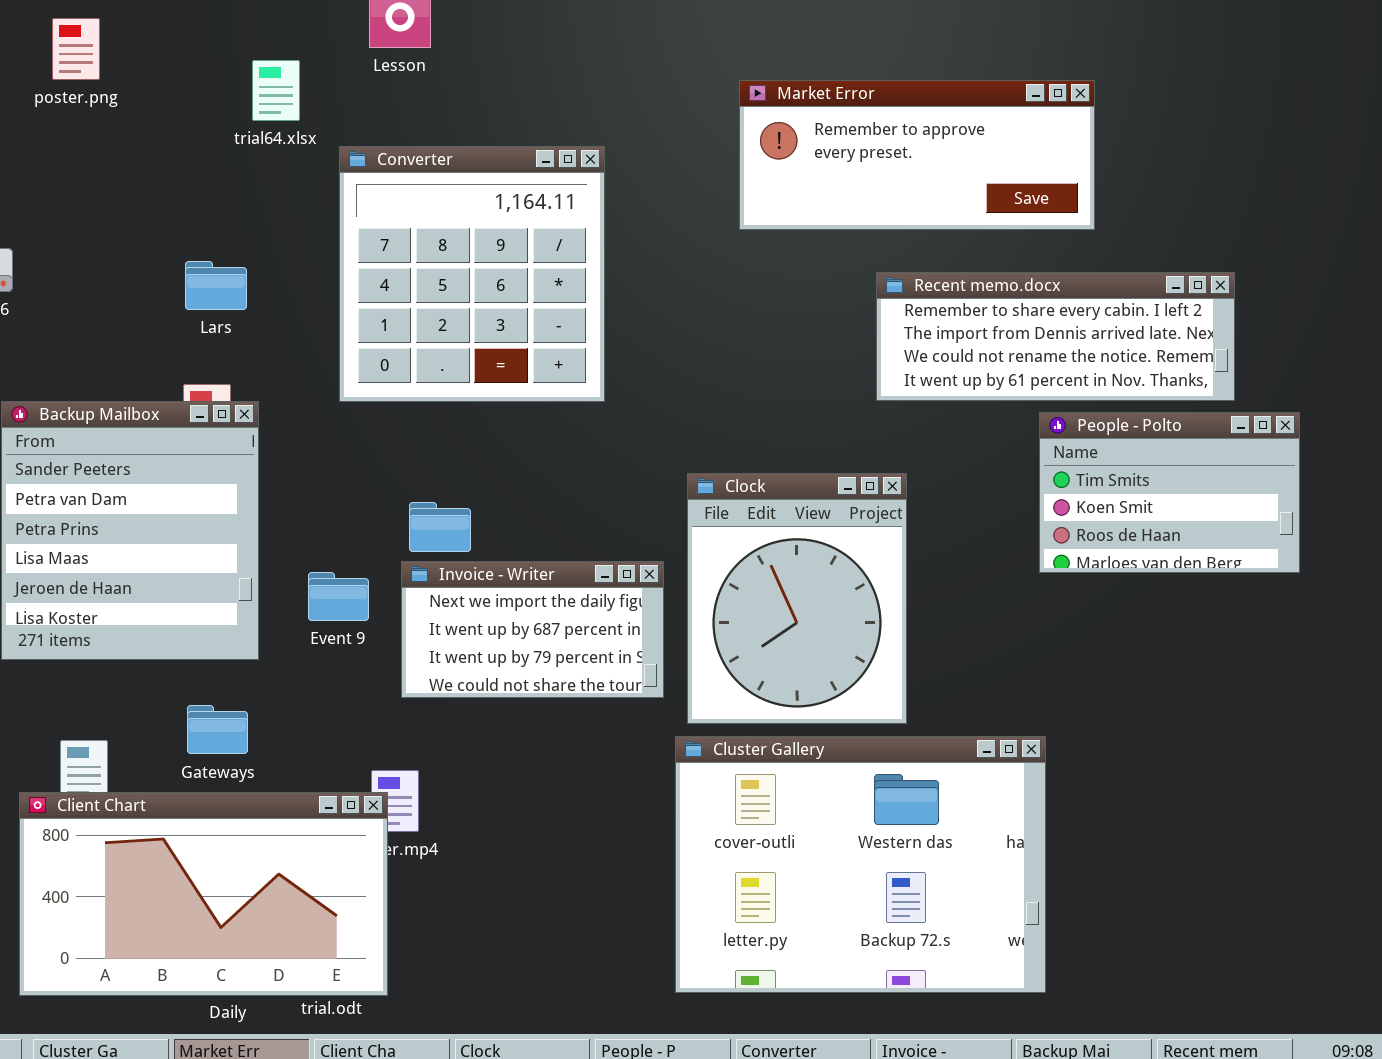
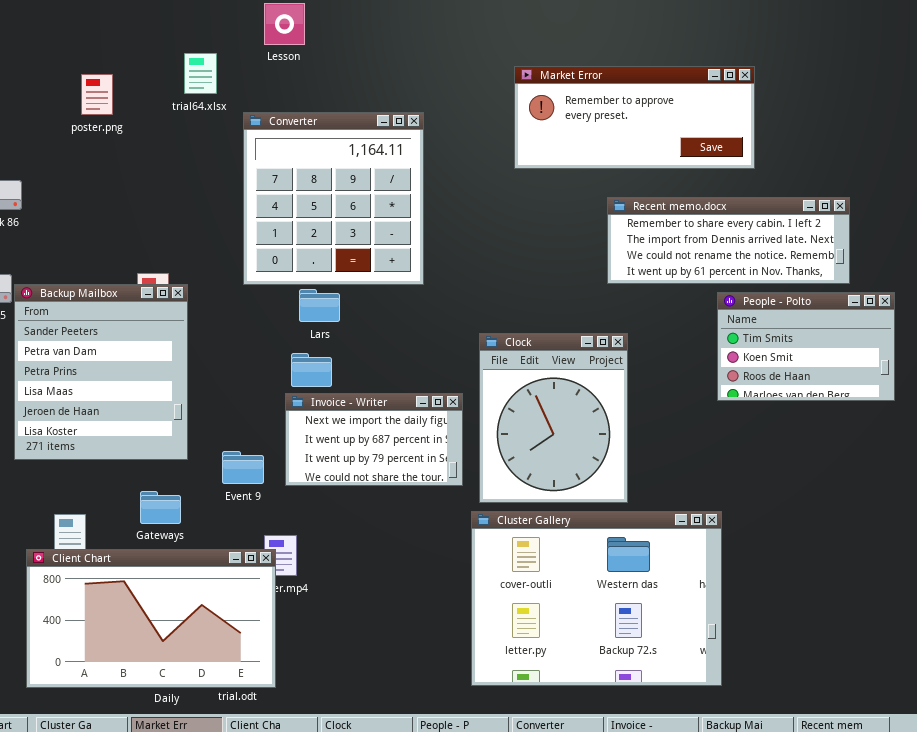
poster.png: [52,18,100,80] -> [81,74,113,115], moved
Lars: [185,261,247,310] -> [299,289,340,322], moved
Event 9: [308,572,369,621] -> [222,451,264,484], moved

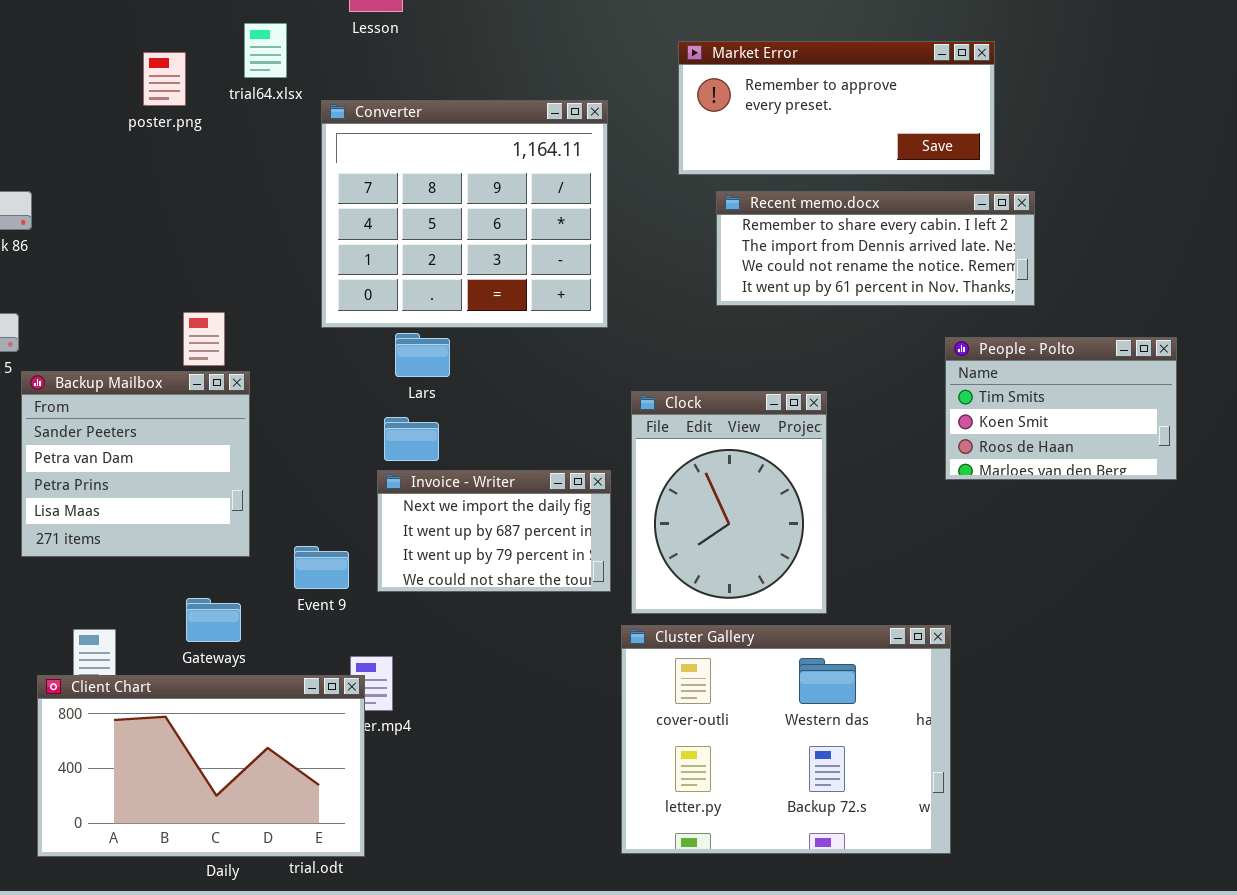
poster.png: [81,74,113,115] -> [143,52,186,106], moved
Converter: [243,112,424,285] -> [321,100,608,328], resized
Recent memo.docx: [607,197,850,284] -> [716,191,1035,306], moved
Backup Mailbox: [14,284,188,460] -> [21,371,250,557], resized

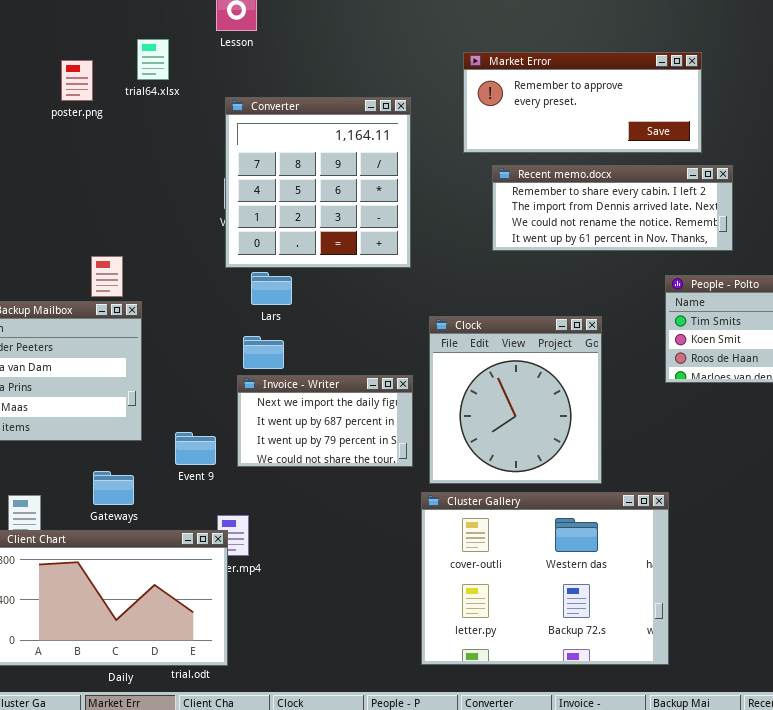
Converter: [321,100,608,328] -> [225,97,411,268], resized
Clock: [631,391,827,614] -> [429,316,602,484], resized

